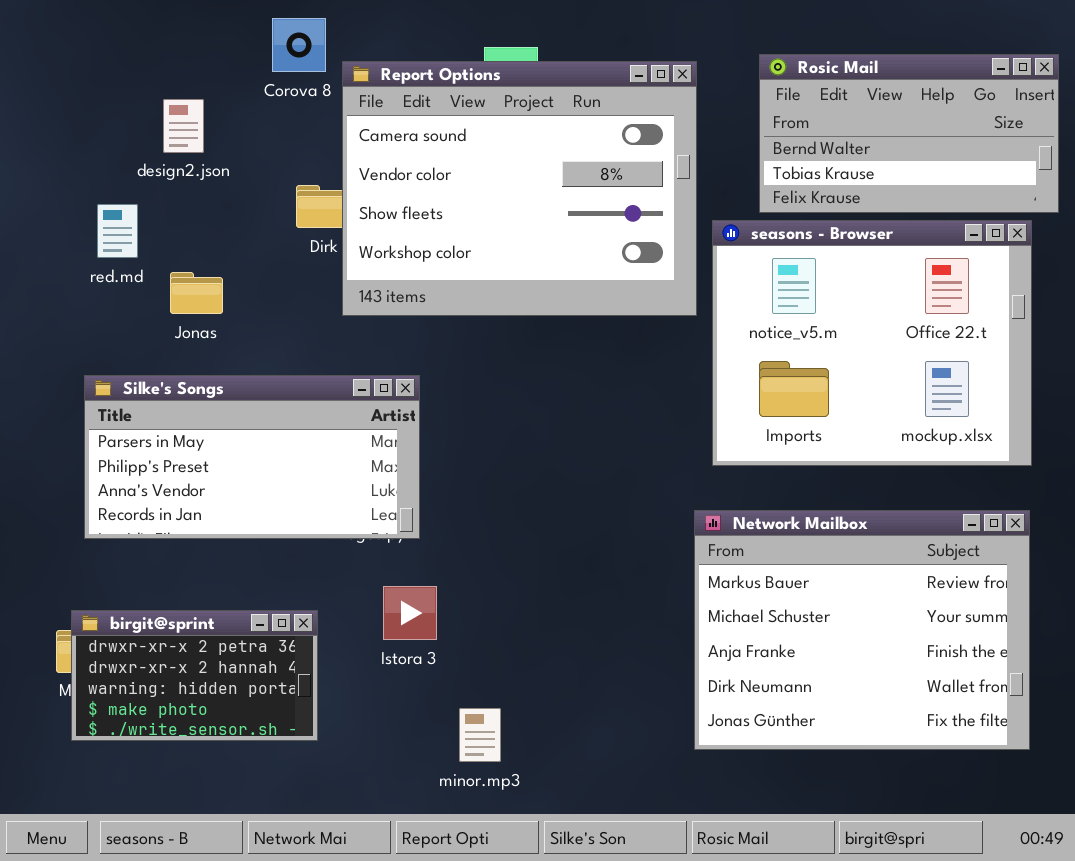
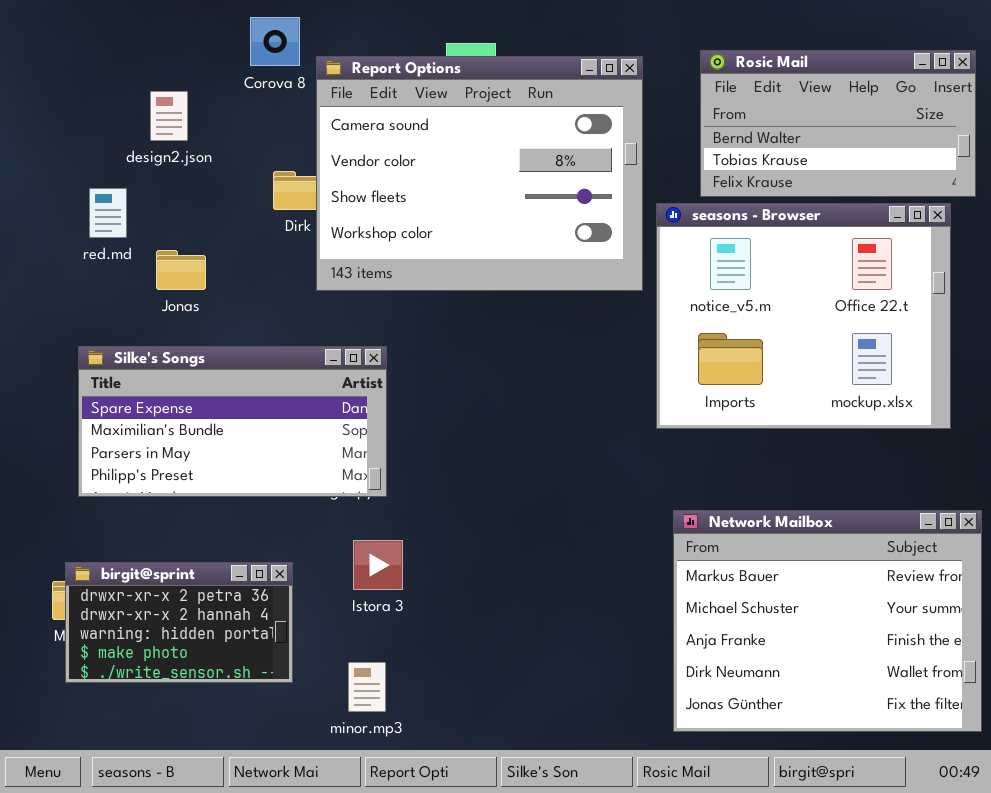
Silke's Songs: [84,375,420,539] -> [78,346,387,497], scrolled up 2 rows
Network Mailbox: [694,510,1030,750] -> [673,510,982,732], moved
minor.mp3: [459,708,501,762] -> [348,662,386,712], moved

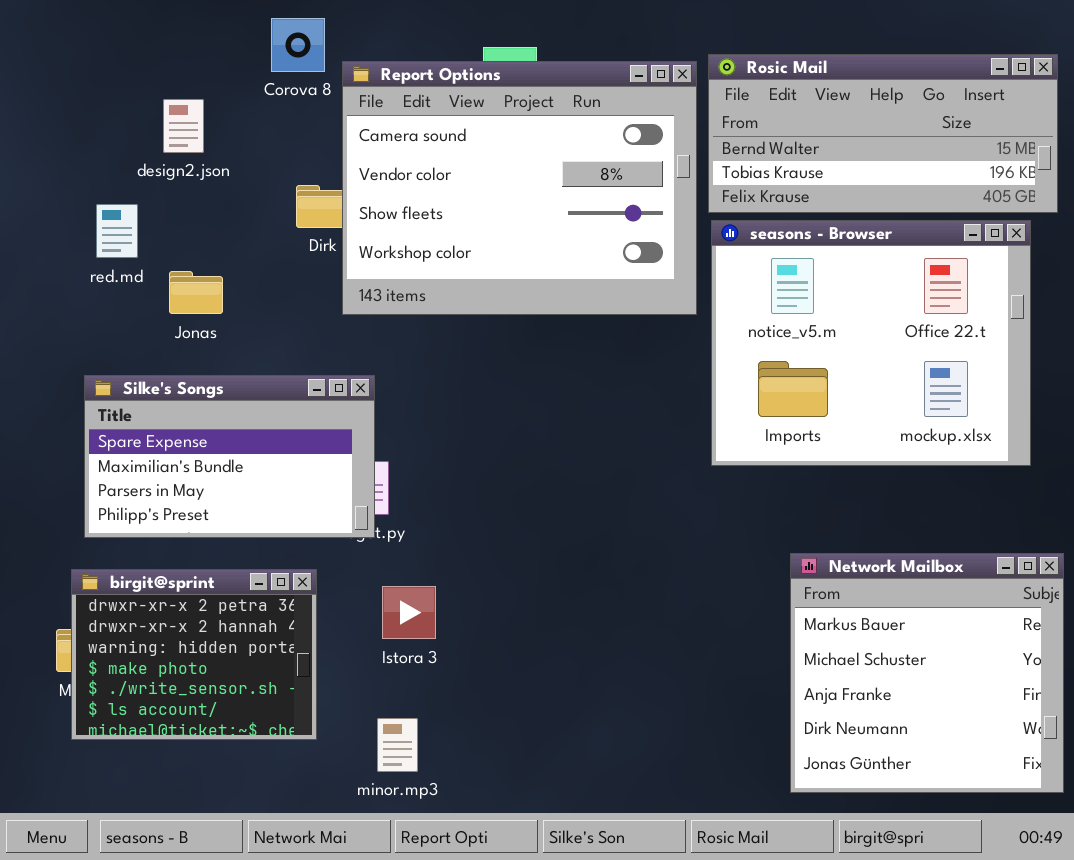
Rosic Mail: [700,50,976,197] -> [708,54,1058,213], resized
Silke's Songs: [78,346,387,497] -> [84,375,375,538], resized
Network Mailbox: [673,510,982,732] -> [790,553,1064,793], resized
birgit@sprint: [65,562,293,683] -> [71,569,317,740], resized

